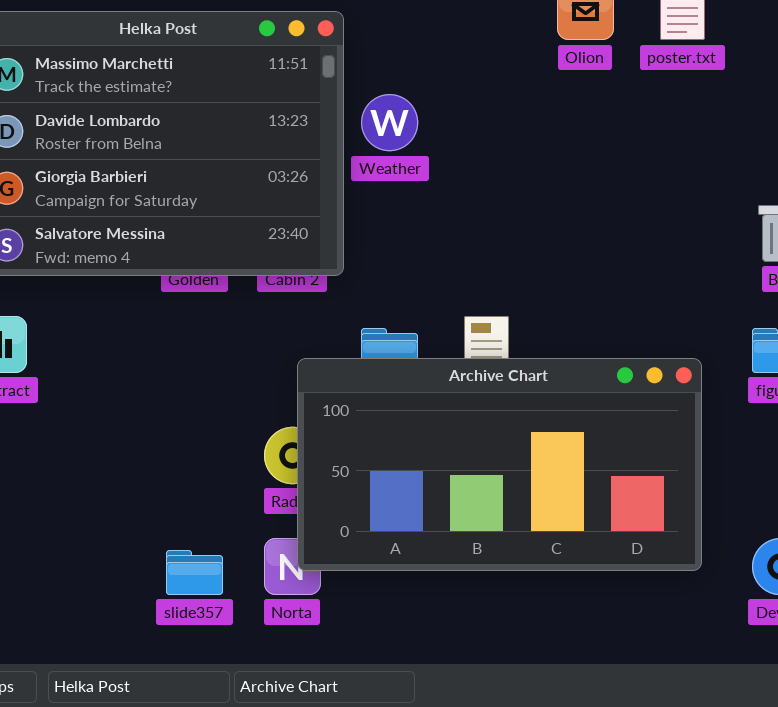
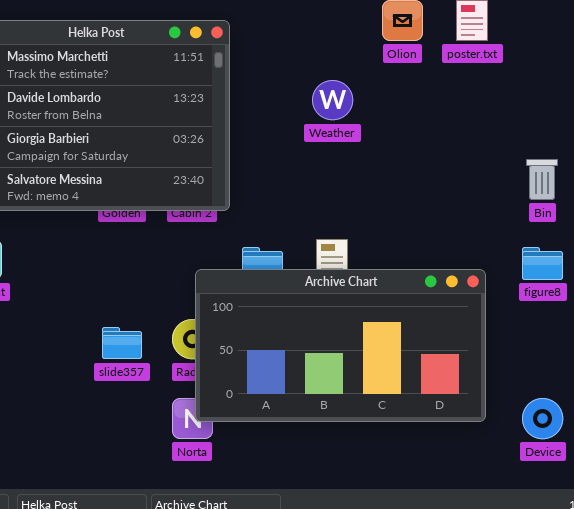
Weather: [361,94,418,151] -> [312,80,353,120], moved
slide357: [166,550,223,595] -> [102,327,142,359], moved

